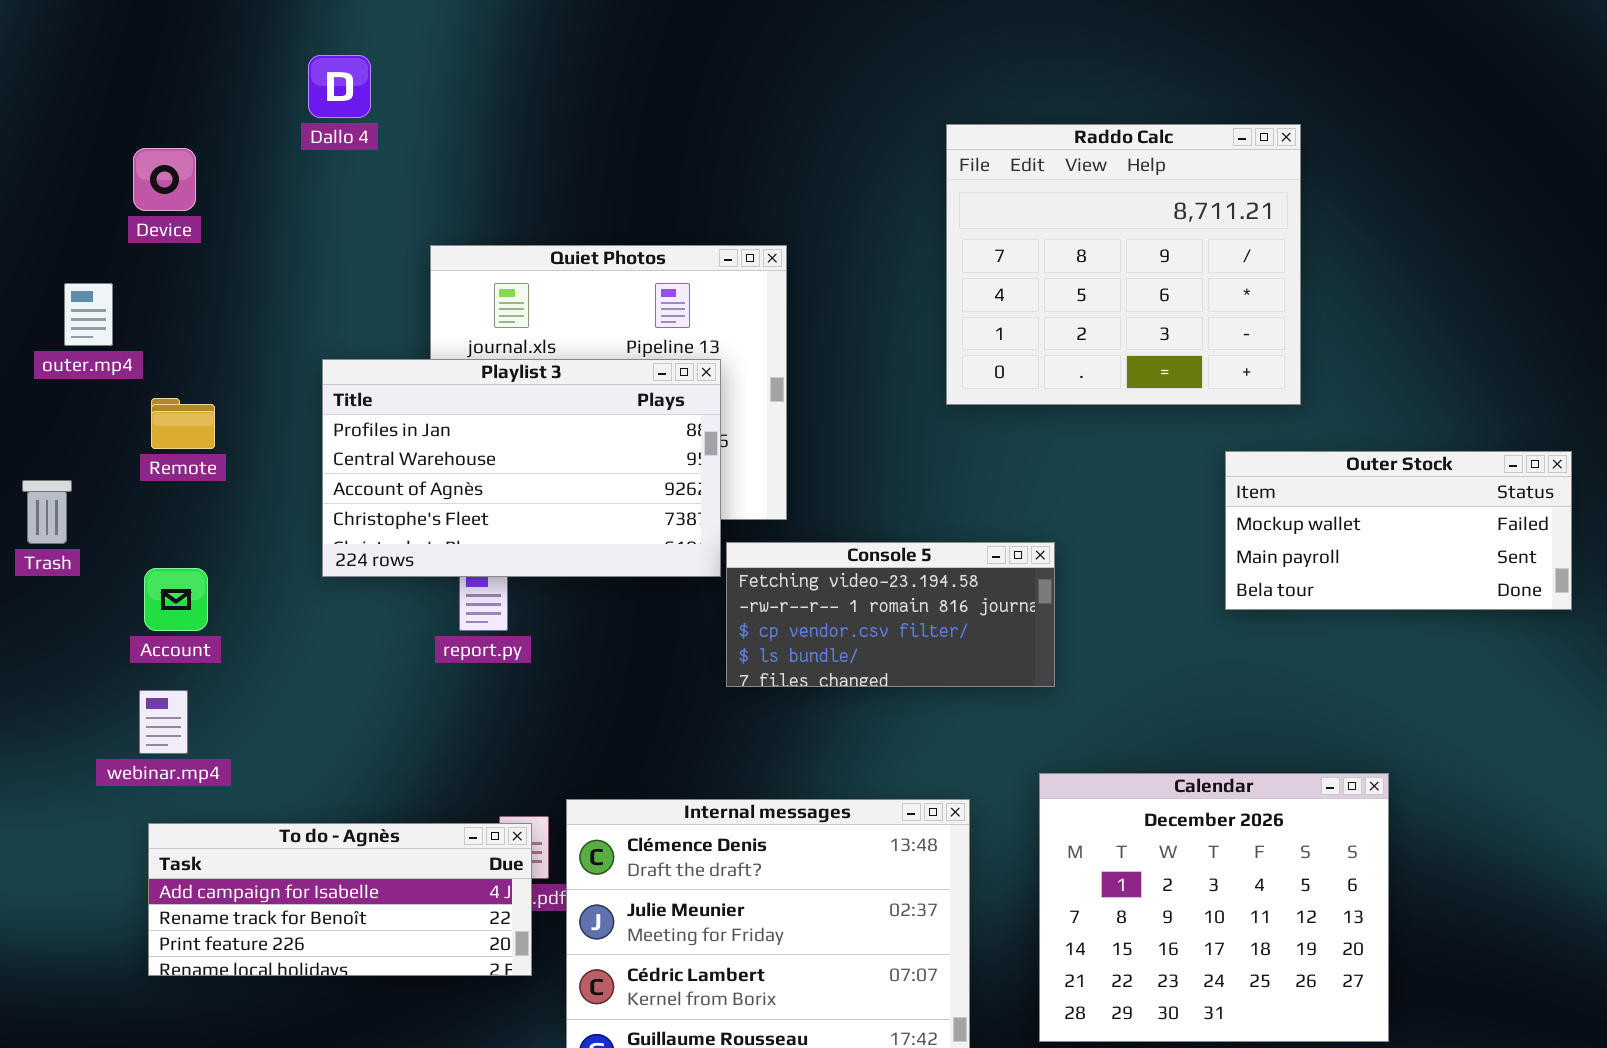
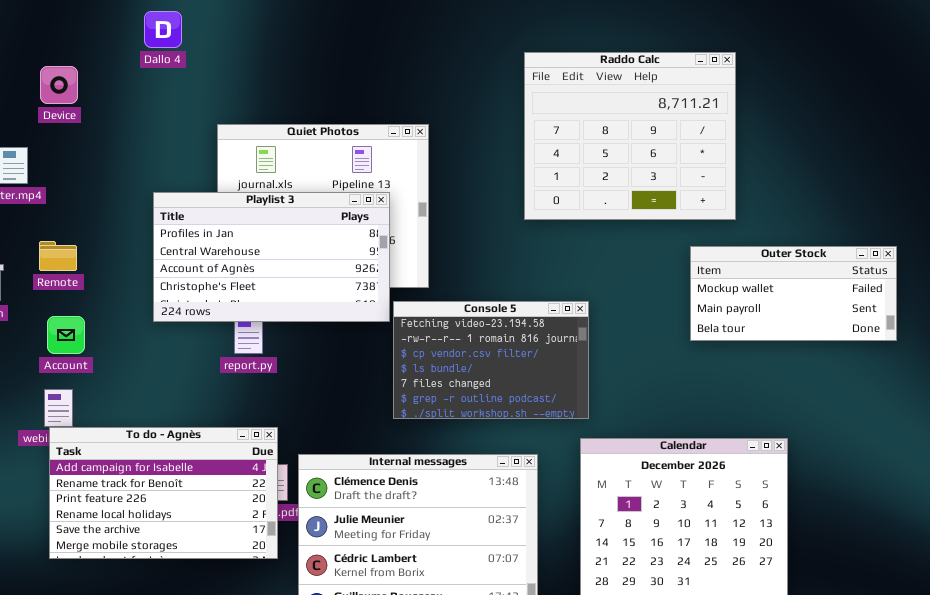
Remote: [151,398,215,449] -> [39,241,77,271], moved
Console 5: [726,542,1055,687] -> [393,301,589,419], resized
To do - Agnès: [148,823,532,976] -> [49,427,278,559], resized

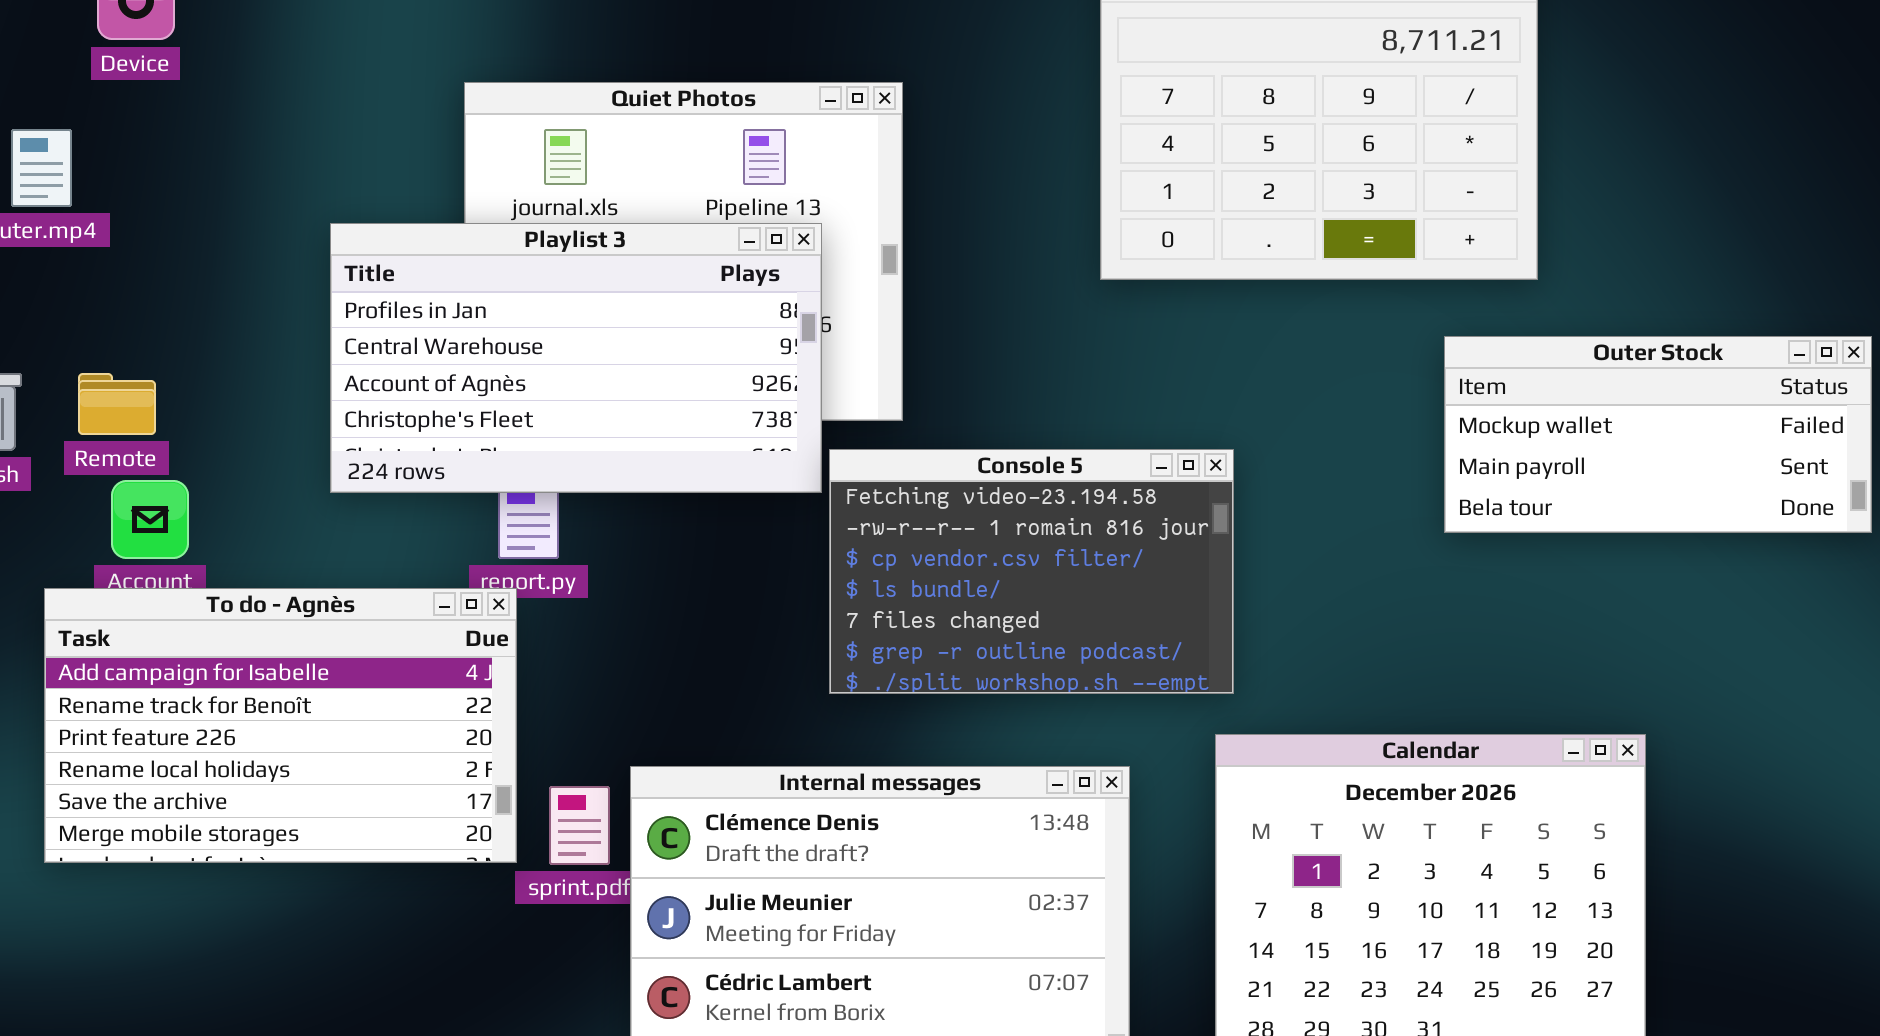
Remote: [39,241,77,271] -> [78,373,156,435], moved
To do - Agnès: [49,427,278,559] -> [44,588,517,863], moved

